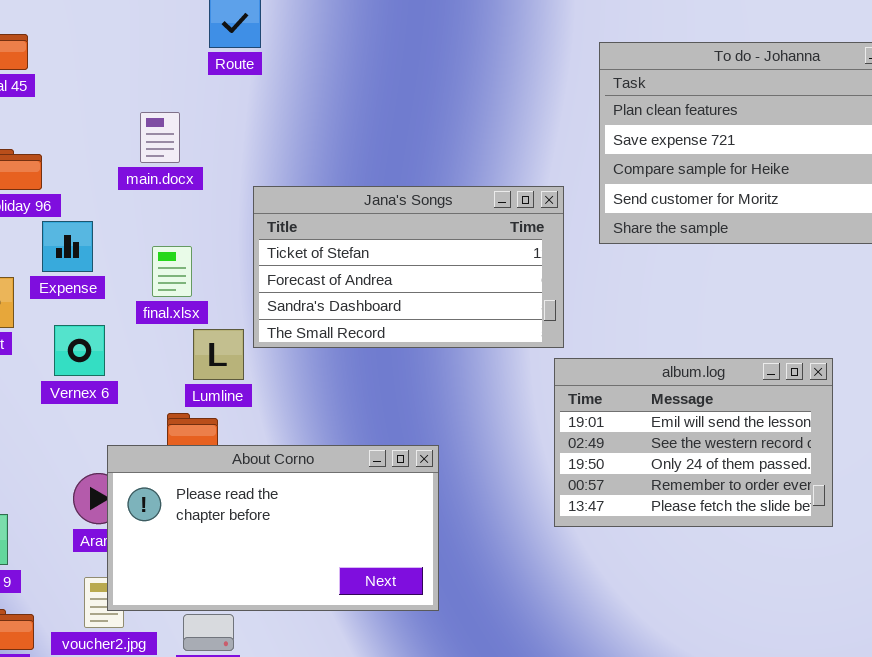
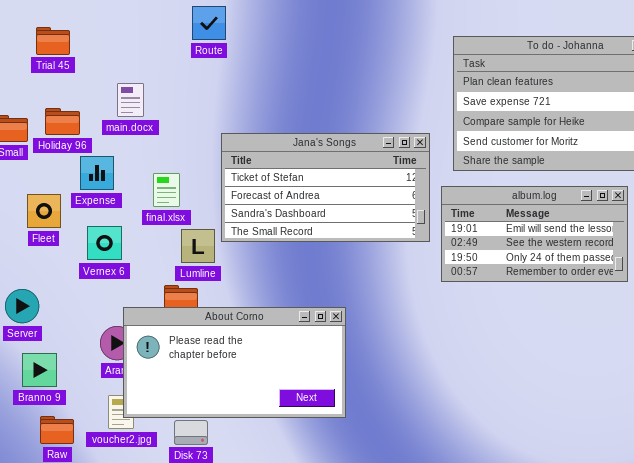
main.docx: [140,112,180,163] -> [117,83,144,117], moved
album.log: [554,358,833,527] -> [441,186,628,282], moved, resized

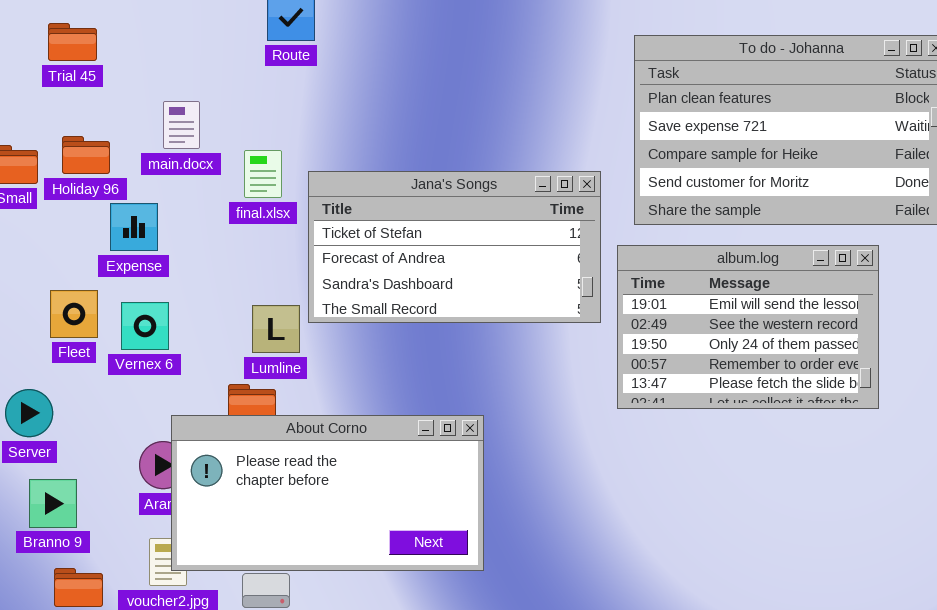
final.xlsx: [153,173,180,207] -> [244,150,282,198], moved
album.log: [441,186,628,282] -> [617,245,879,409], resized
Fleet: [27,194,61,228] -> [50,290,98,338], moved

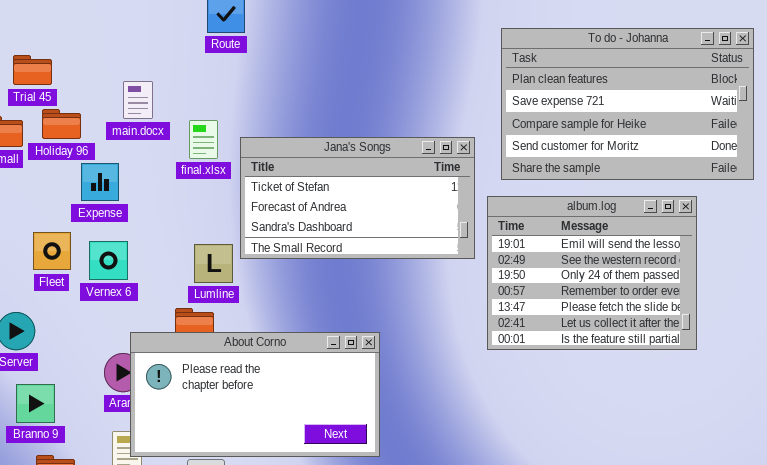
Trial 45: [48,23,97,61] -> [13,55,52,85], moved
album.log: [617,245,879,409] -> [487,196,697,350], resized

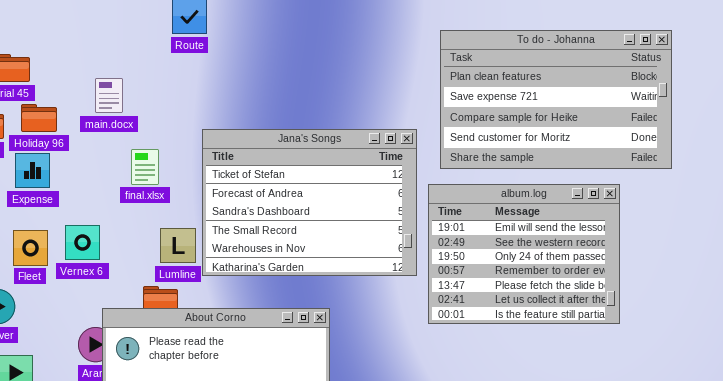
final.xlsx: [189,120,218,159] -> [131,149,159,185], moved
Jana's Songs: [240,137,475,259] -> [202,129,417,276], resized
Expense: [81,163,119,201] -> [15,153,50,188], moved
Fleet: [33,232,71,270] -> [13,230,48,266], moved

